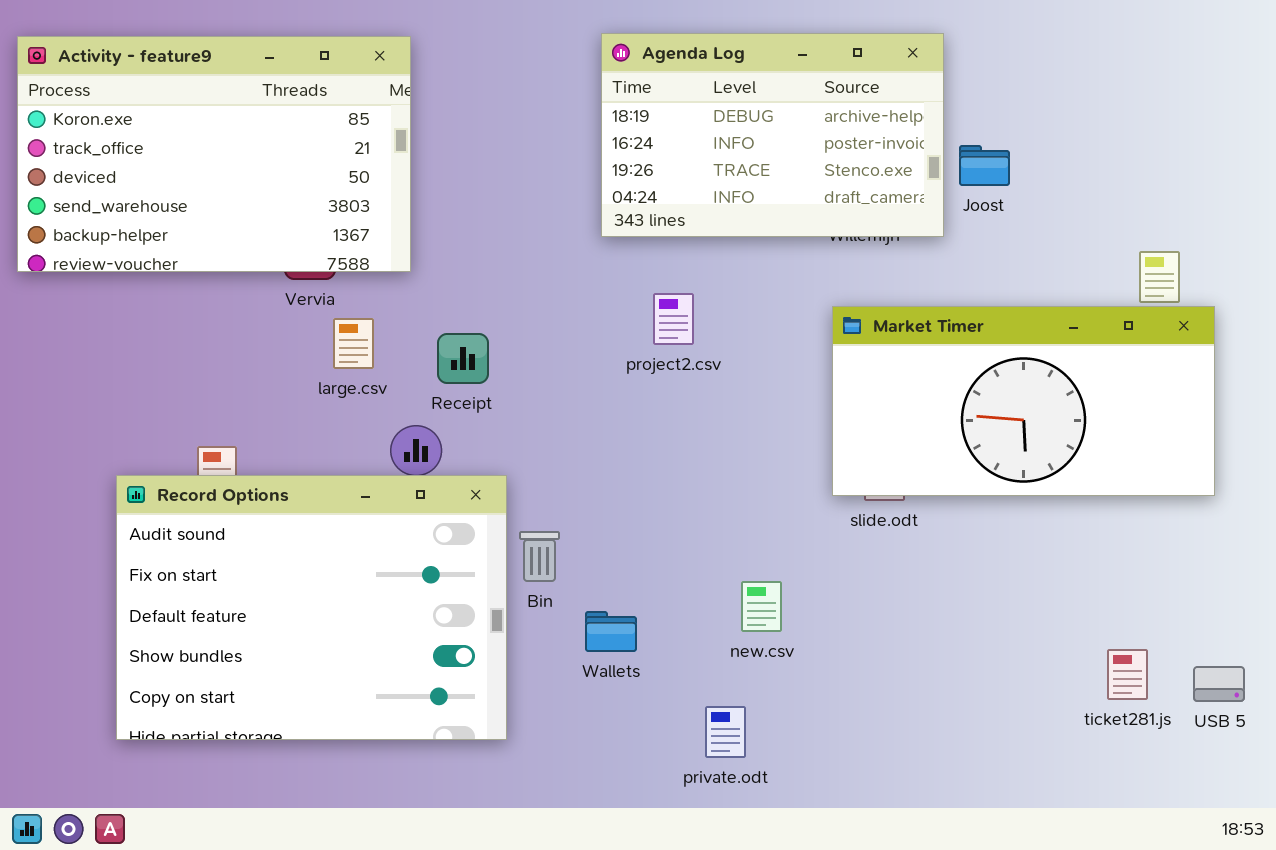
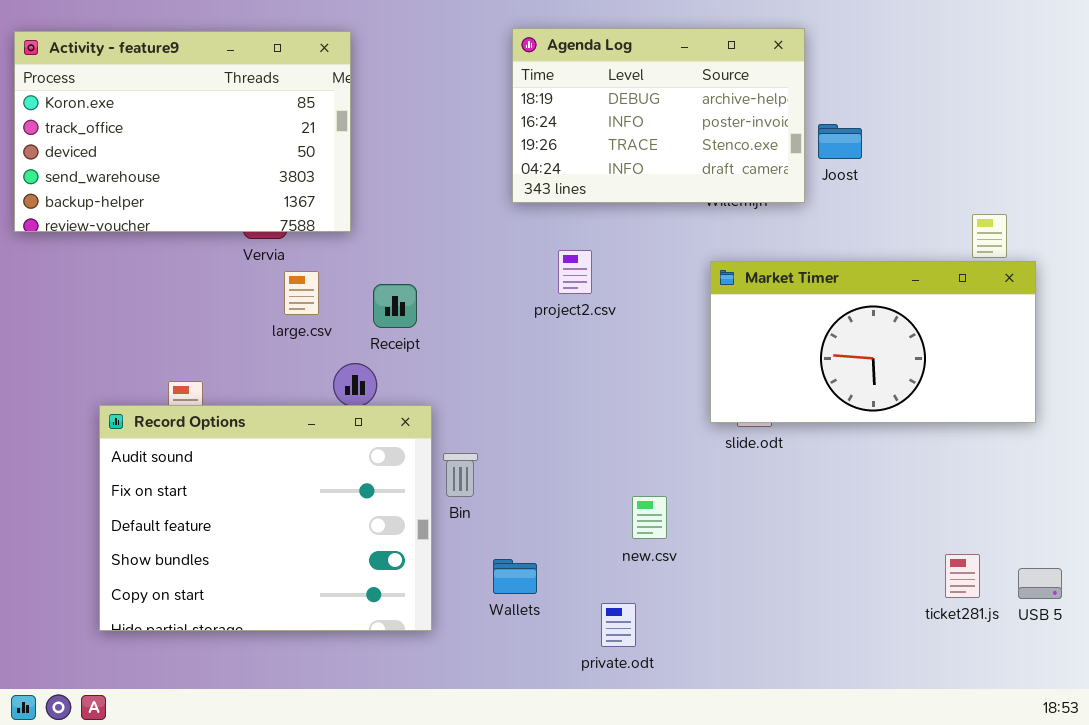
Wallets: [585,611,637,652] -> [493,559,537,594], moved

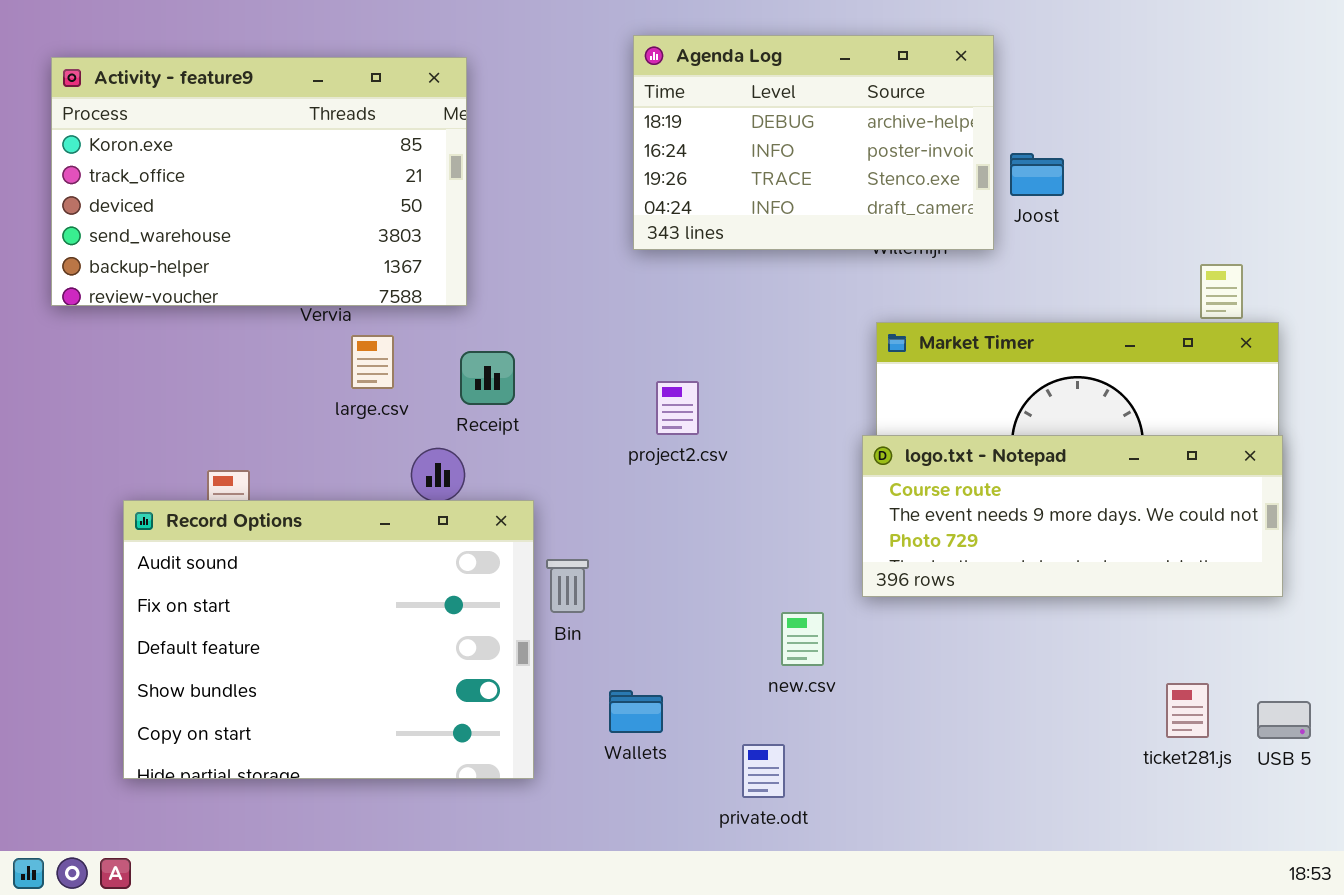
Activity - feature9: [14,31,351,232] -> [51,57,467,306], moved
project2.csv: [558,250,592,294] -> [656,381,699,435], moved
logo.txt - Notepad: none -> [862,435,1283,597], opened

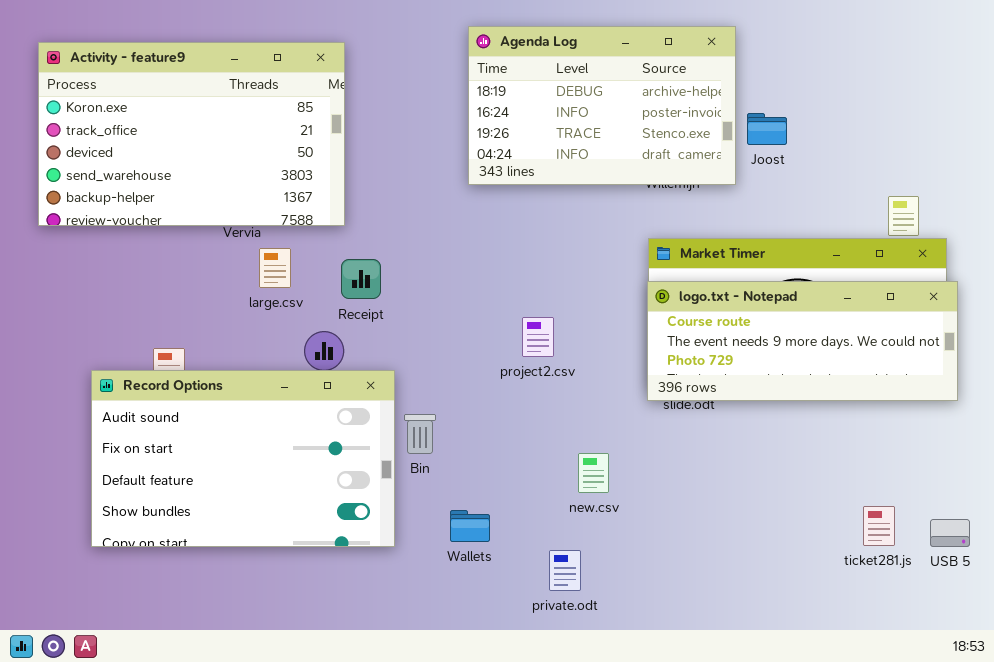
project2.csv: [656,381,699,435] -> [522,317,554,357], moved
logo.txt - Notepad: [862,435,1283,597] -> [647,281,958,401], moved
Record Options: [123,500,534,779] -> [91,370,395,547], resized

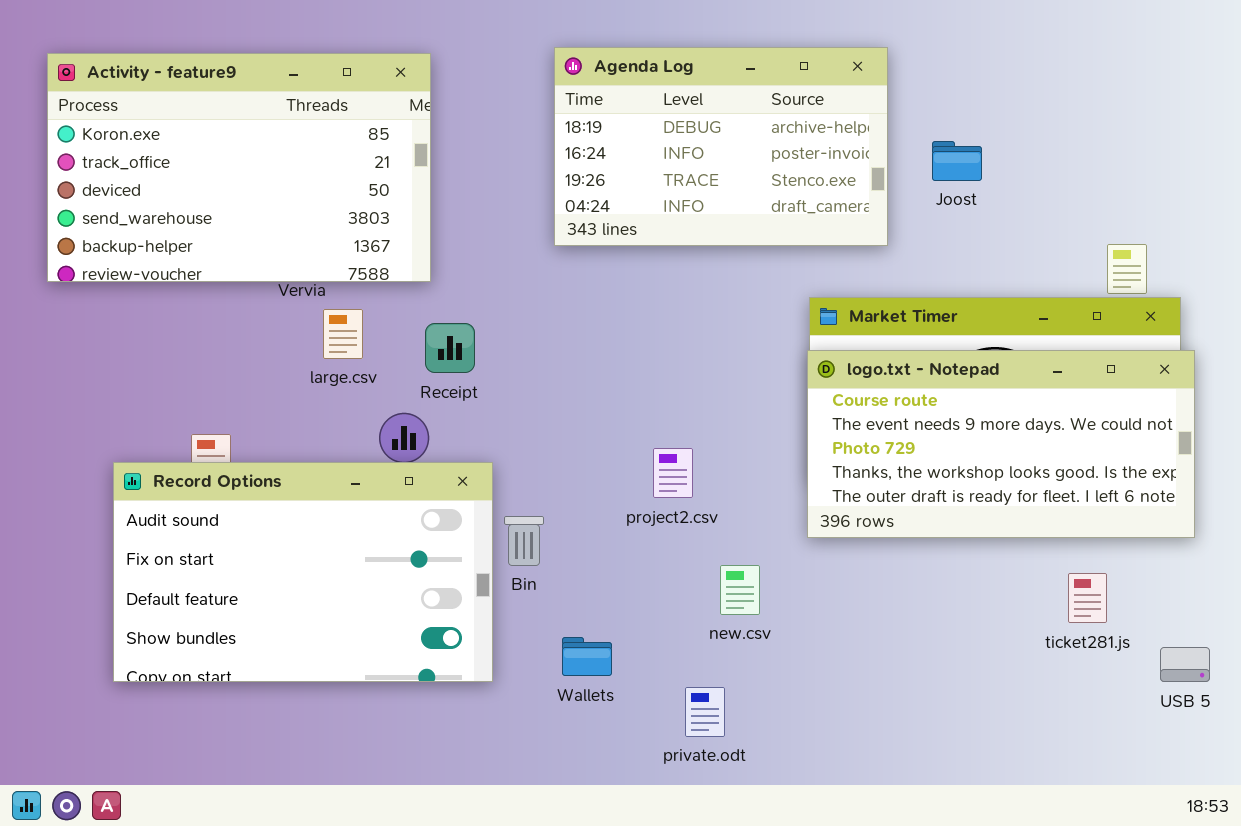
Agenda Log: [468,26,736,185] -> [554,47,888,246], moved
logo.txt - Notepad: [647,281,958,401] -> [807,350,1195,538], resized
project2.csv: [522,317,554,357] -> [653,448,693,498], moved
ticket281.js: [863,506,895,546] -> [1068,573,1107,623], moved

